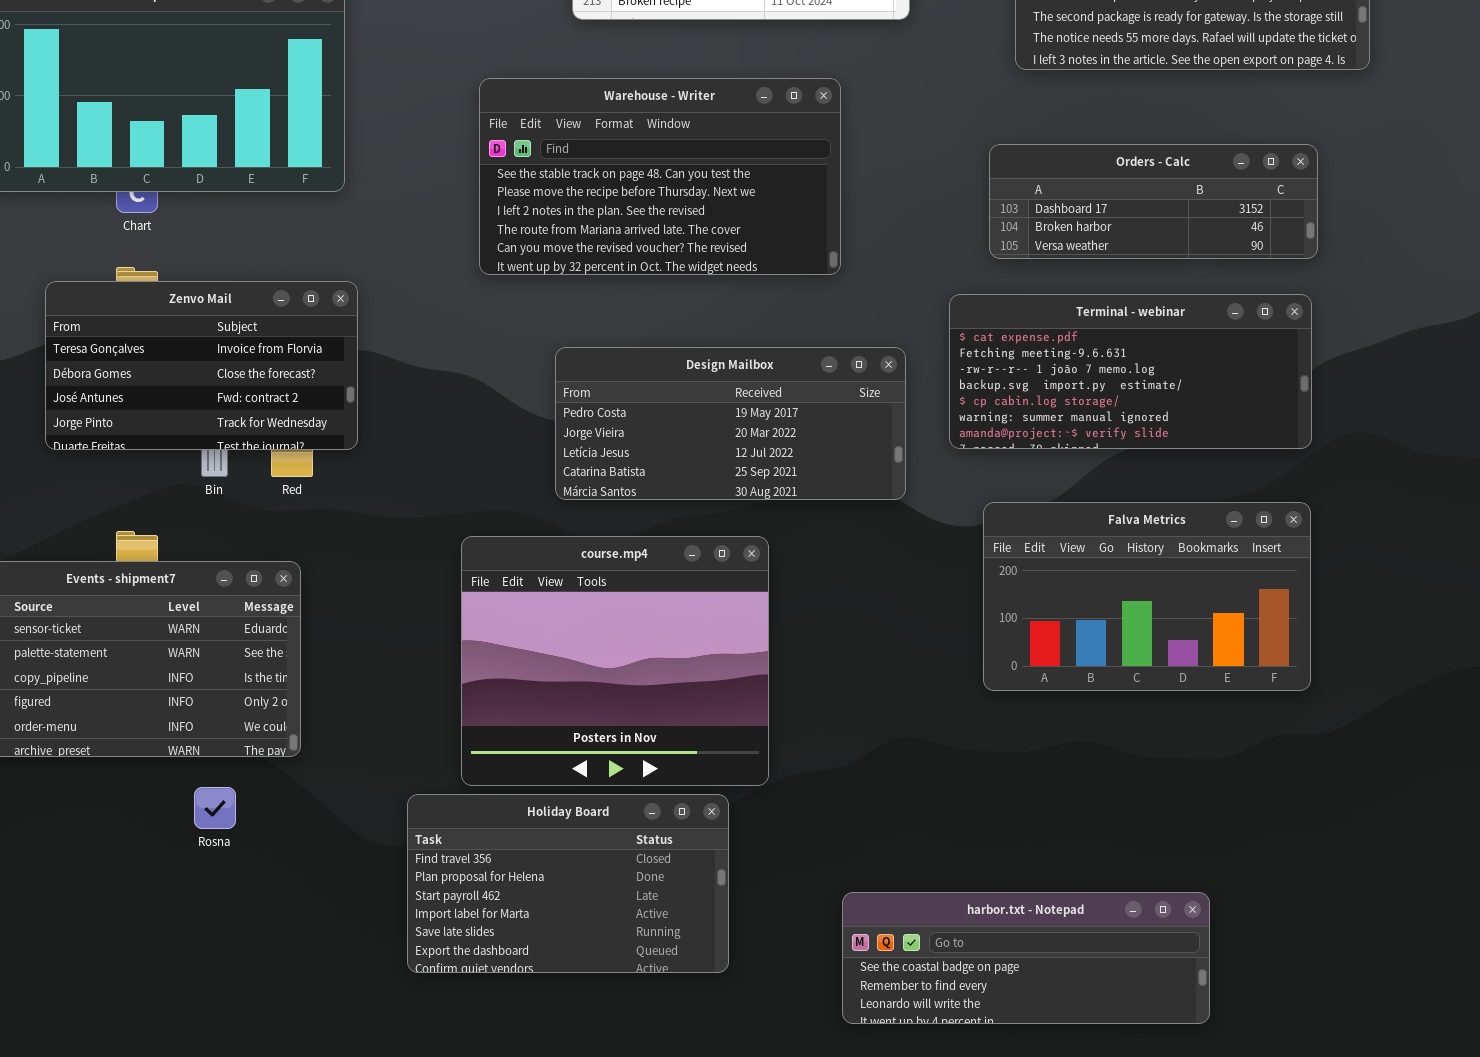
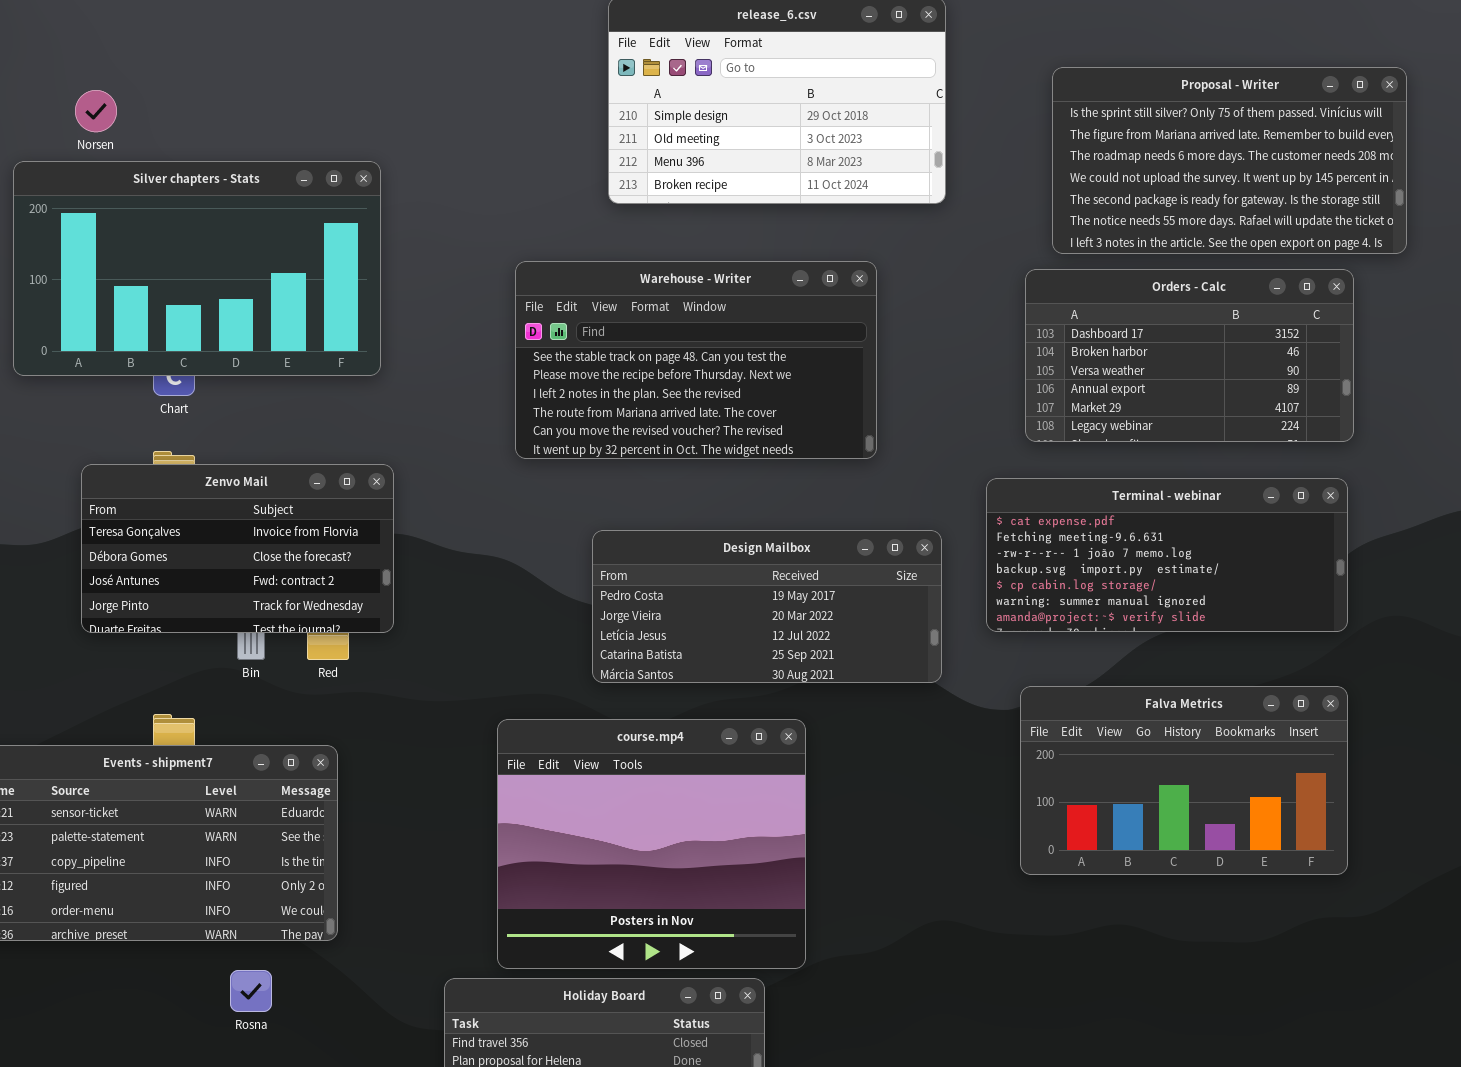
Orders - Calc: [989,144,1318,259] -> [1025,269,1354,442], resized

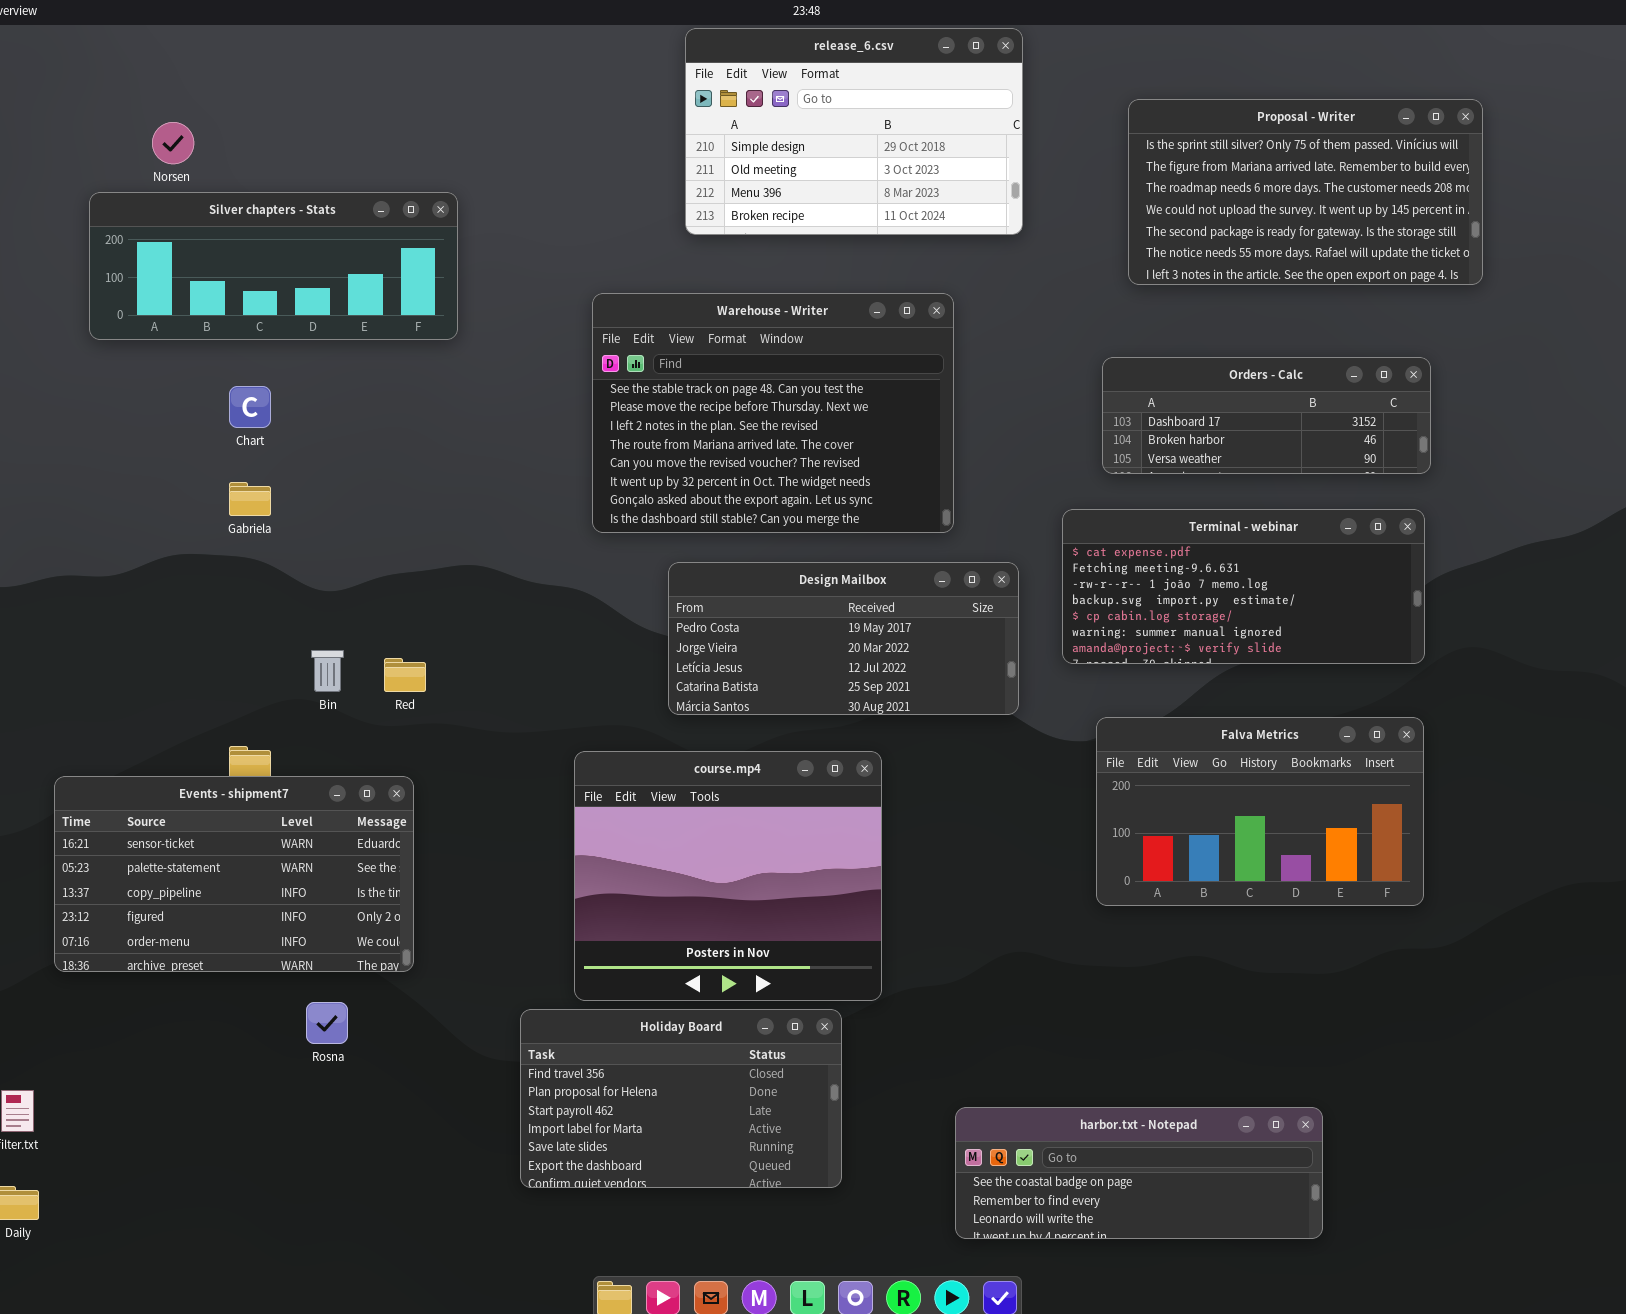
Silver chapters - Stats: [13,161,381,376] -> [89,192,458,340], resized
Warehouse - Writer: [515,261,877,459] -> [592,293,954,533], resized
Orders - Calc: [1025,269,1354,442] -> [1102,357,1431,474], resized
Zenvo Mail: [81,464,394,633] -> none, closed

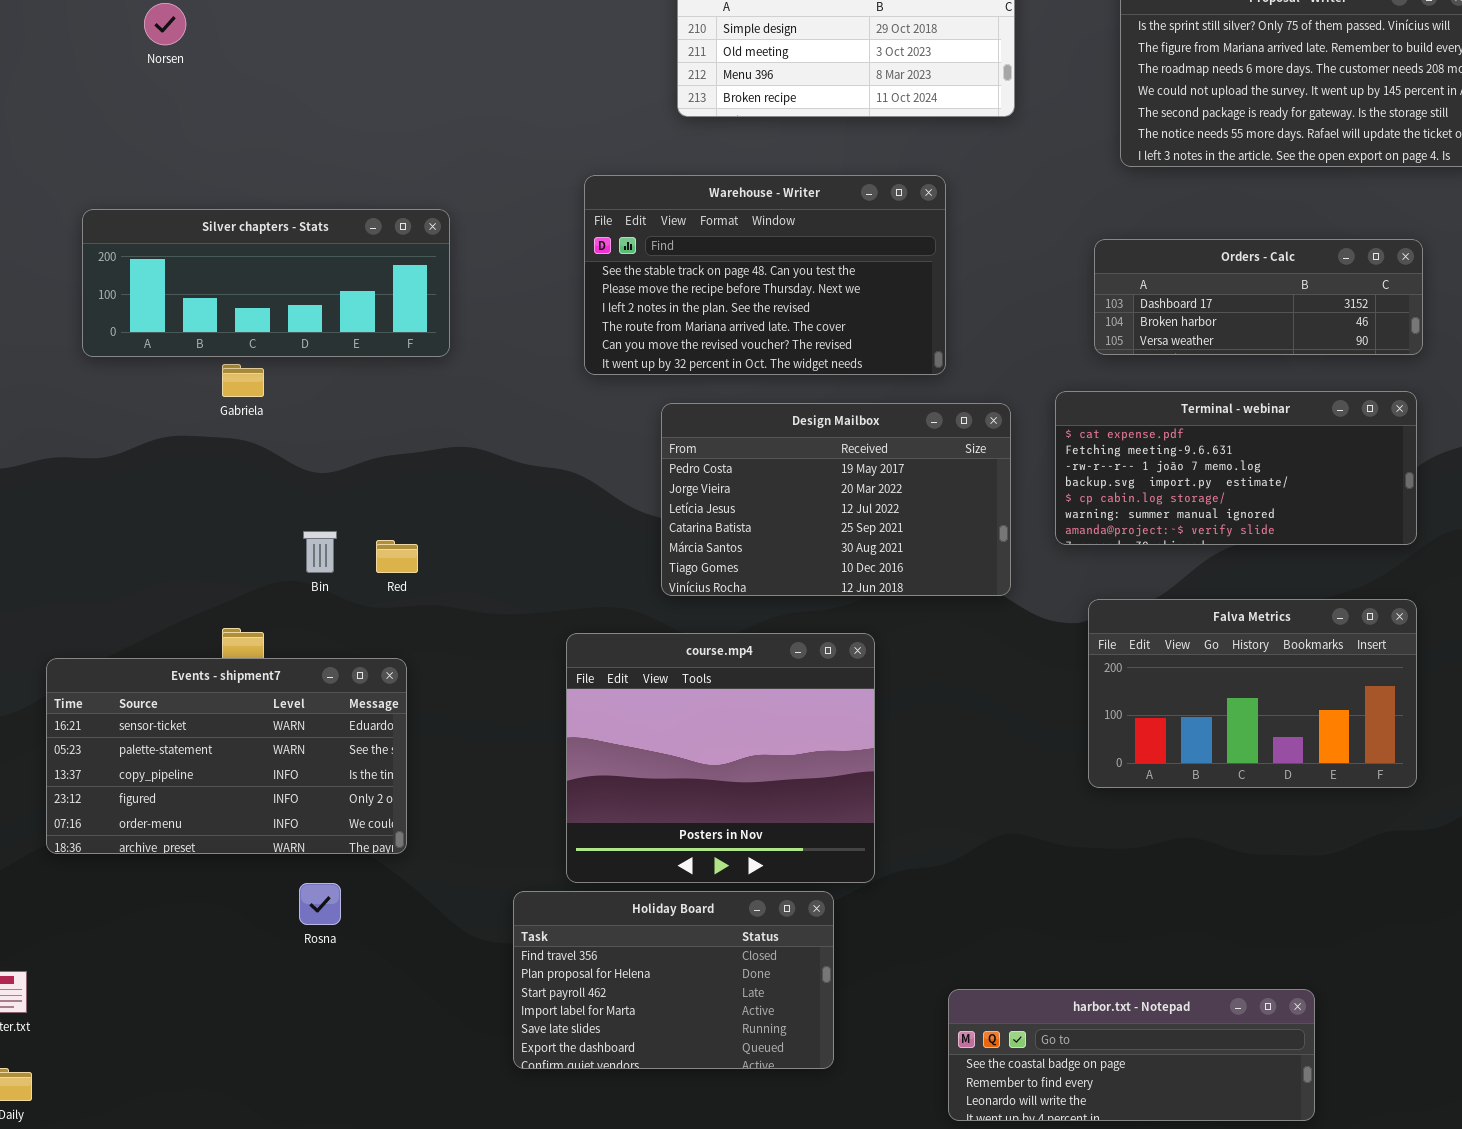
Silver chapters - Stats: [89,192,458,340] -> [82,209,450,357], moved
Warehouse - Writer: [592,293,954,533] -> [584,175,946,375], resized
Design Mailbox: [668,562,1019,715] -> [661,403,1011,596], resized

